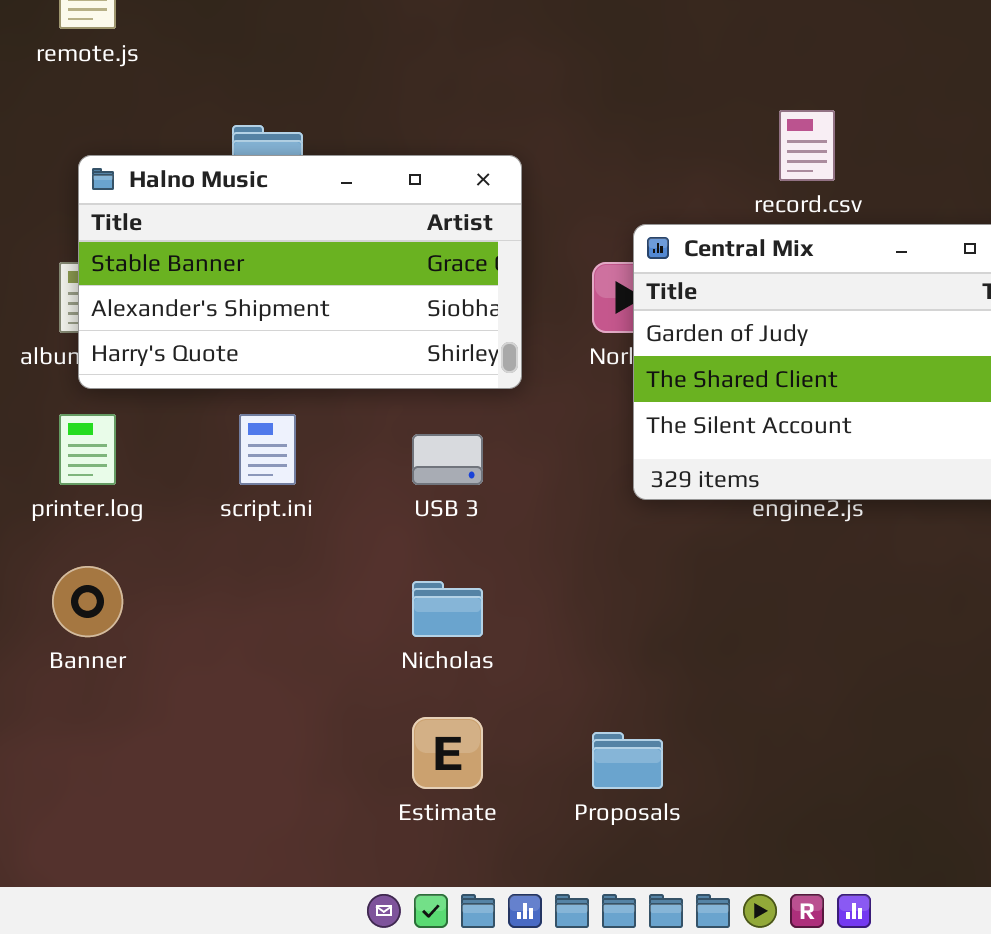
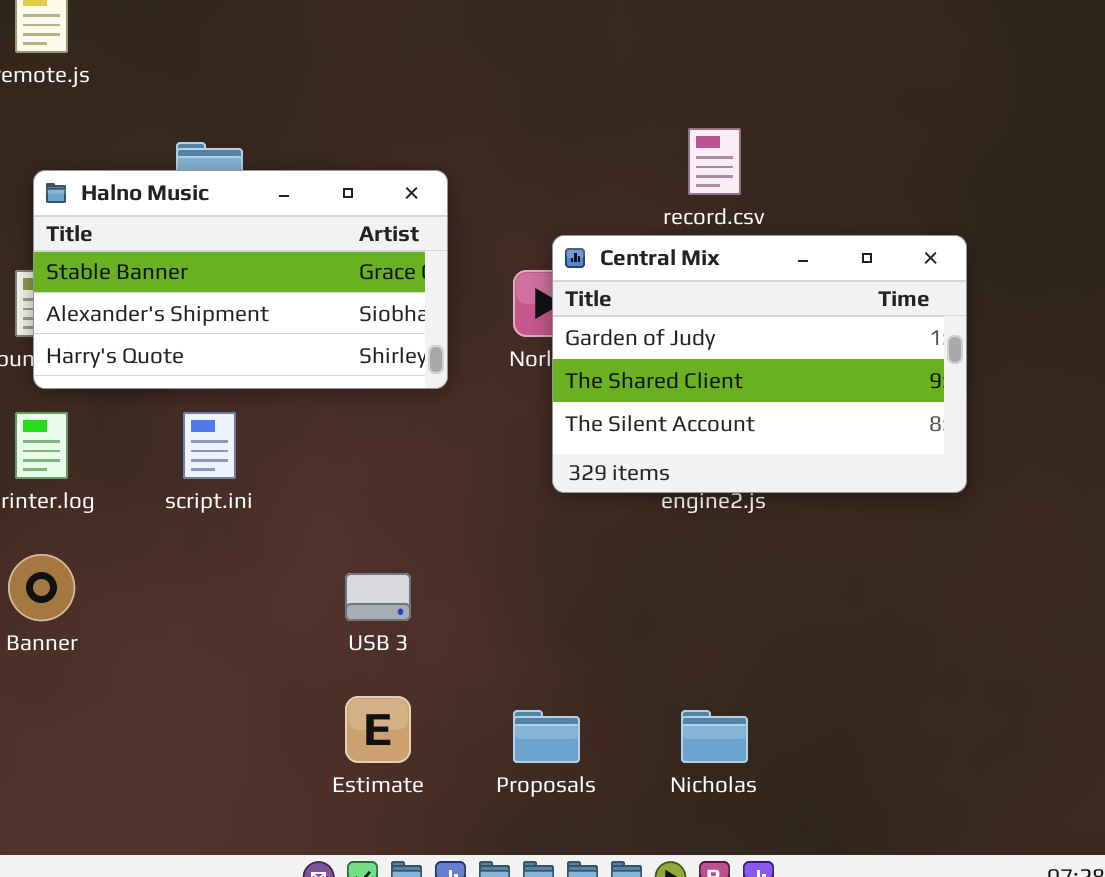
USB 3: [412,434,483,485] -> [345,573,411,621], moved
Nicholas: [412,581,483,637] -> [681,710,748,763], moved

